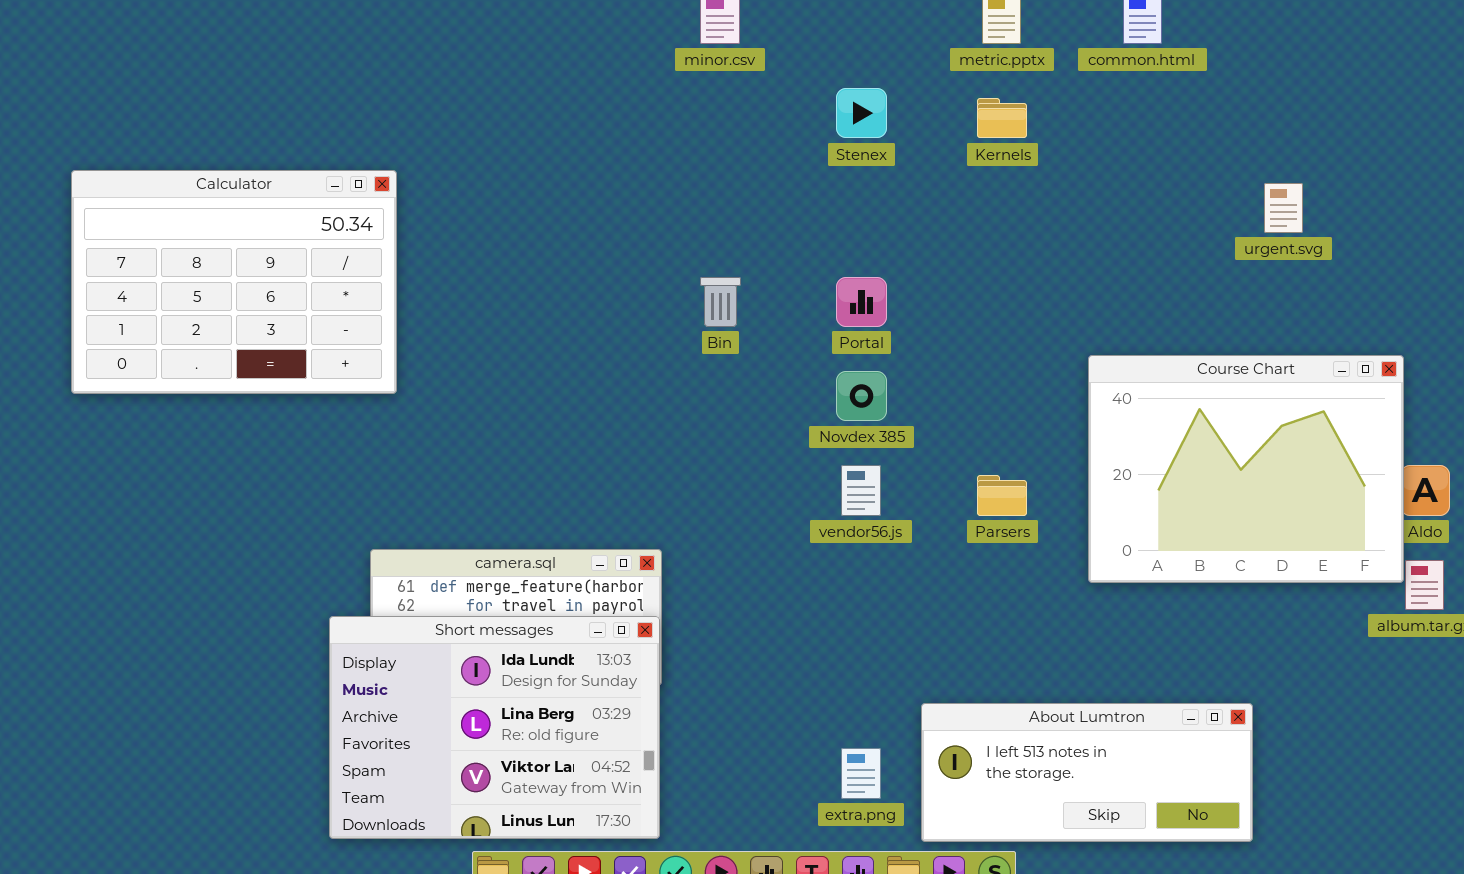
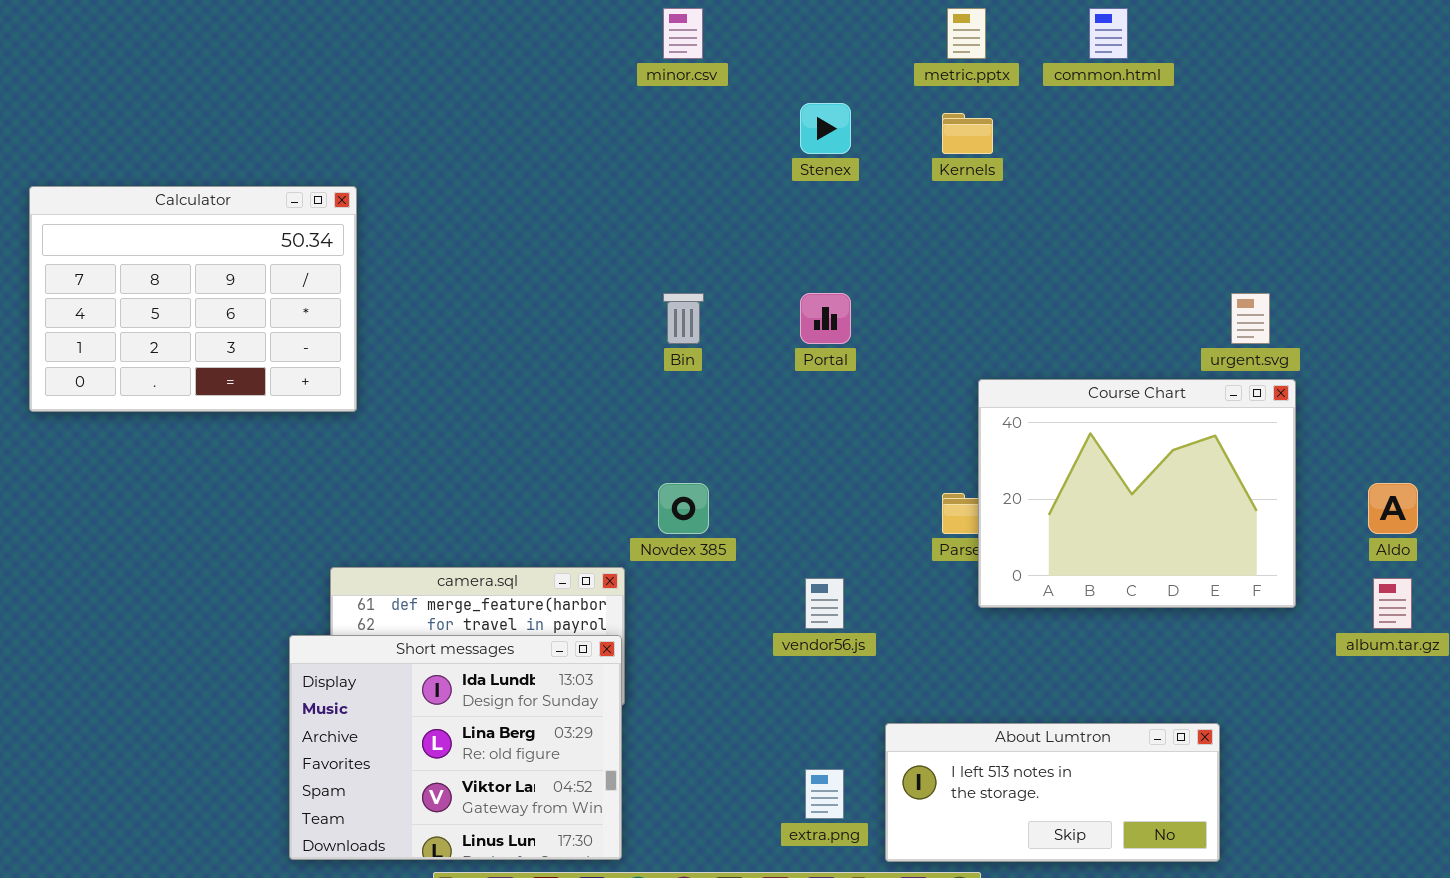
urgent.svg: [1264,183,1303,233] -> [1231,293,1270,344], moved
Course Chart: [1088,355,1404,583] -> [978,379,1296,608], moved
Novdex 385: [836,371,887,421] -> [658,483,709,534], moved
vendor56.js: [841,465,881,516] -> [805,578,844,629], moved

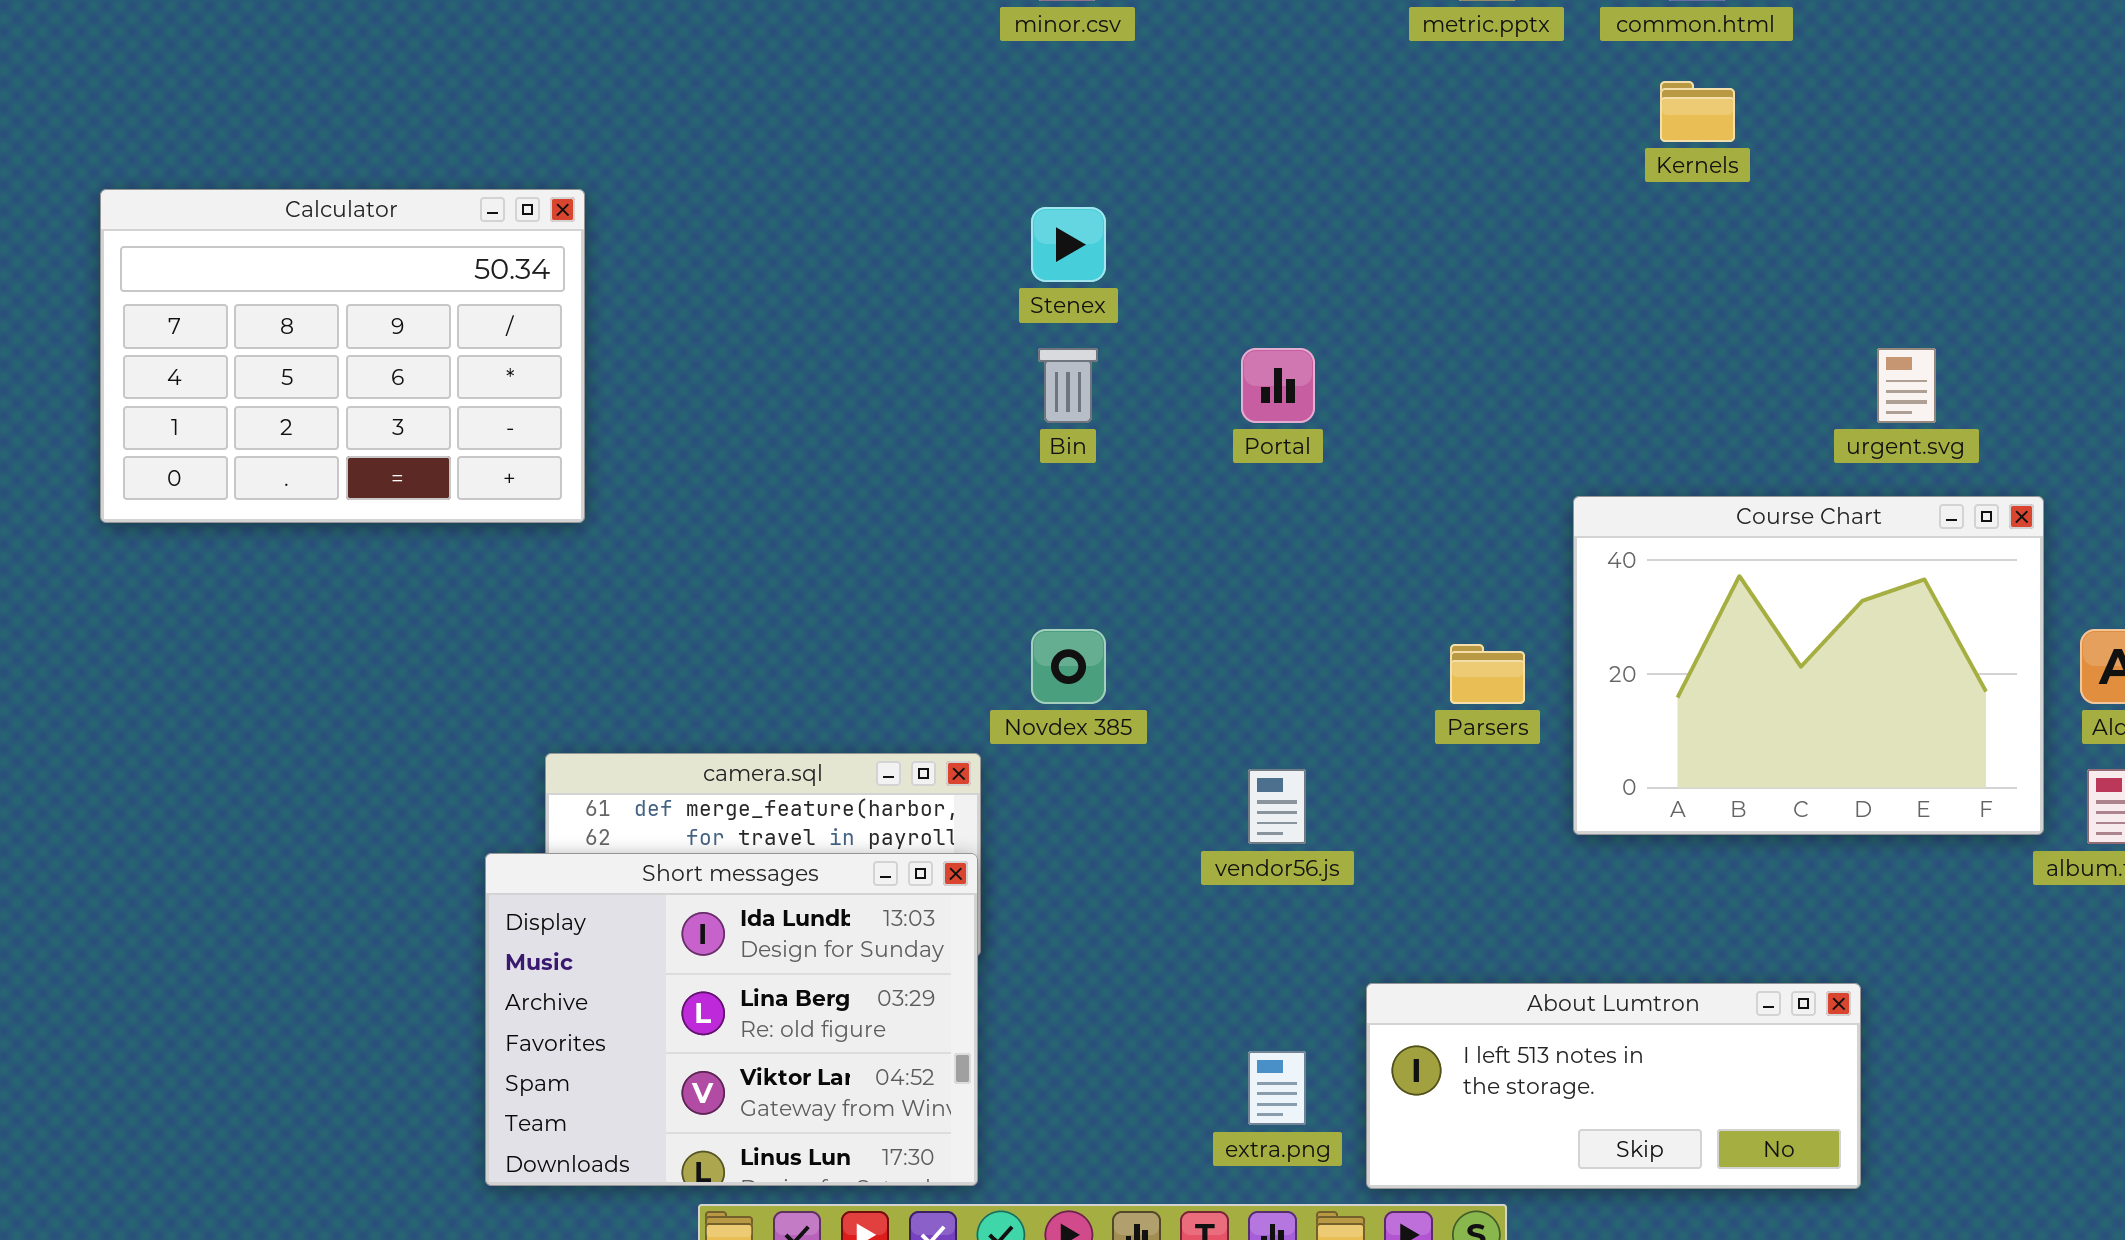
Stenex: [800,103,851,154] -> [1031,207,1106,282], moved
Kernels: [942,113,993,154] -> [1660,81,1735,142], moved
Course Chart: [978,379,1296,608] -> [1573,496,2044,835], moved

